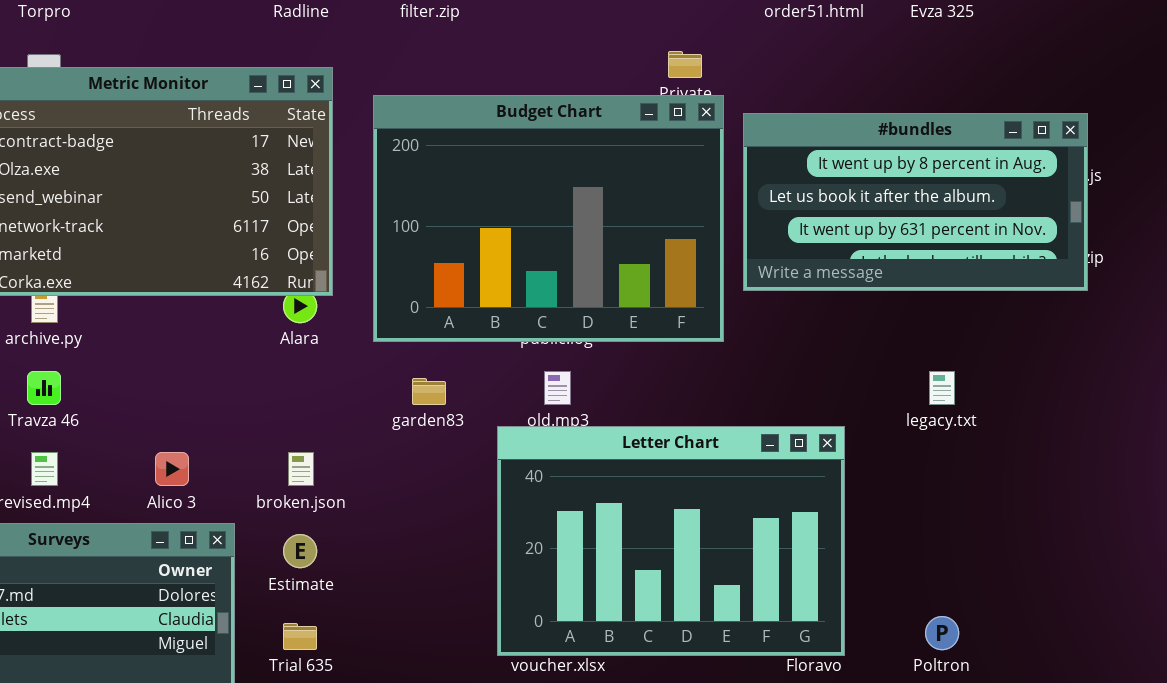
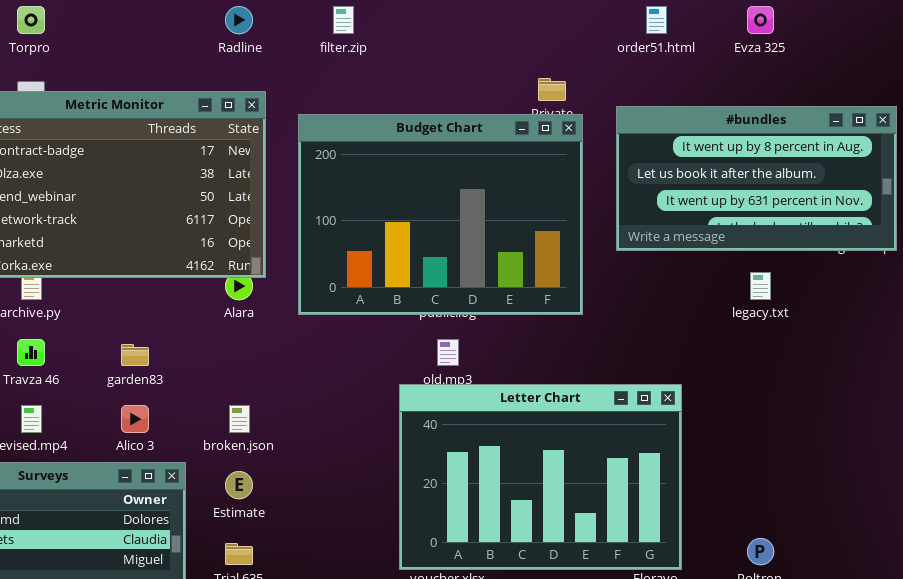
#bundles: [743,113,1088,291] -> [616,106,897,251], moved
legacy.txt: [929,371,955,405] -> [750,272,771,300], moved
garden83: [412,378,446,405] -> [121,344,149,366], moved

